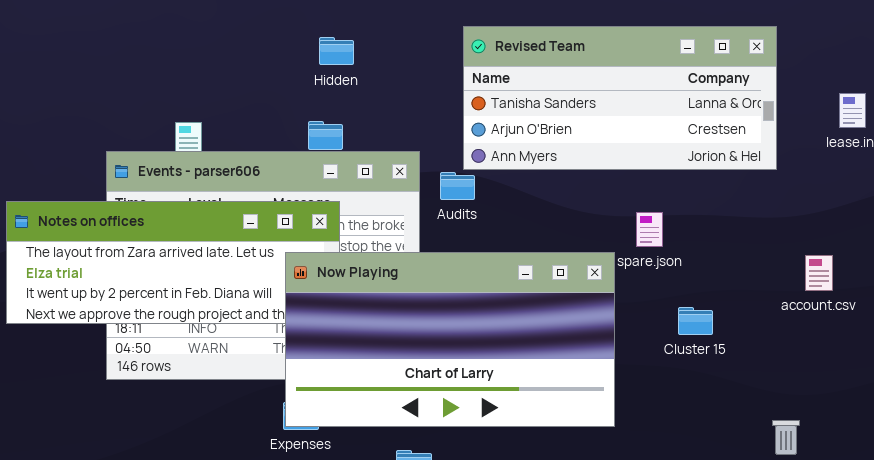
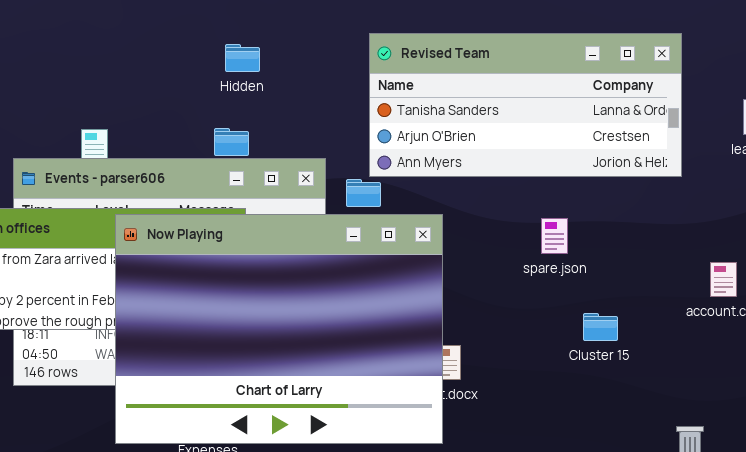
Now Playing: [285,252,615,427] -> [115,214,443,444], moved, resized

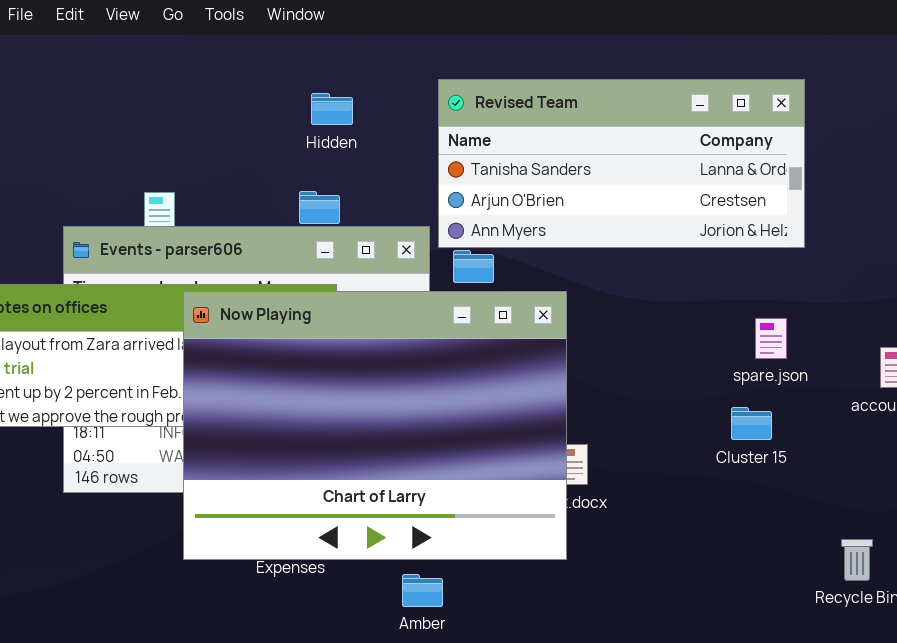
Revised Team: [369,33,682,177] -> [438,79,805,248], moved
spare.json: [541,218,568,254] -> [755,318,787,359], moved

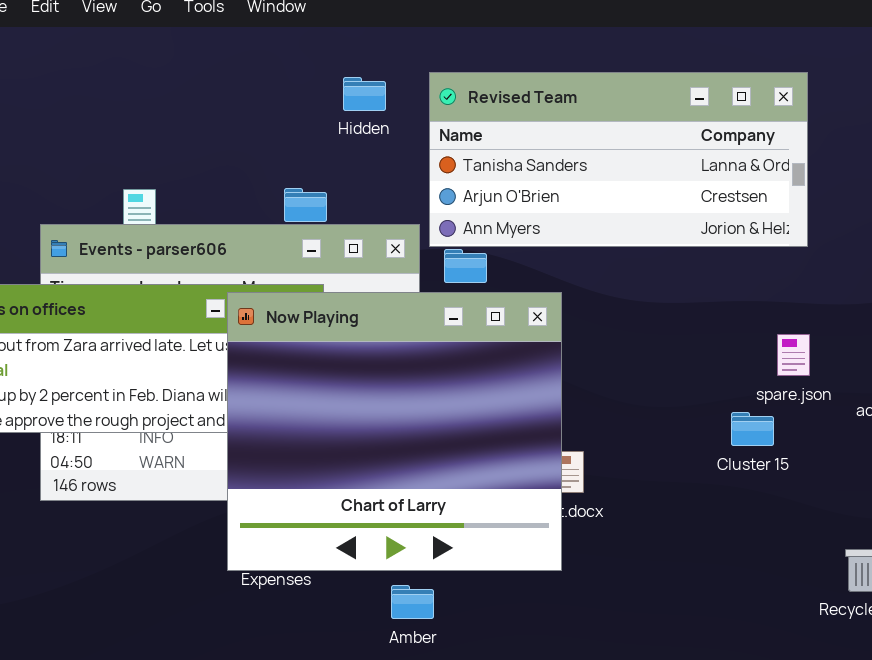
Hidden: [311,93,353,125] -> [343,77,386,111], moved
Now Playing: [183,291,567,560] -> [227,292,562,571], resized
spare.json: [755,318,787,359] -> [777,334,810,376], moved

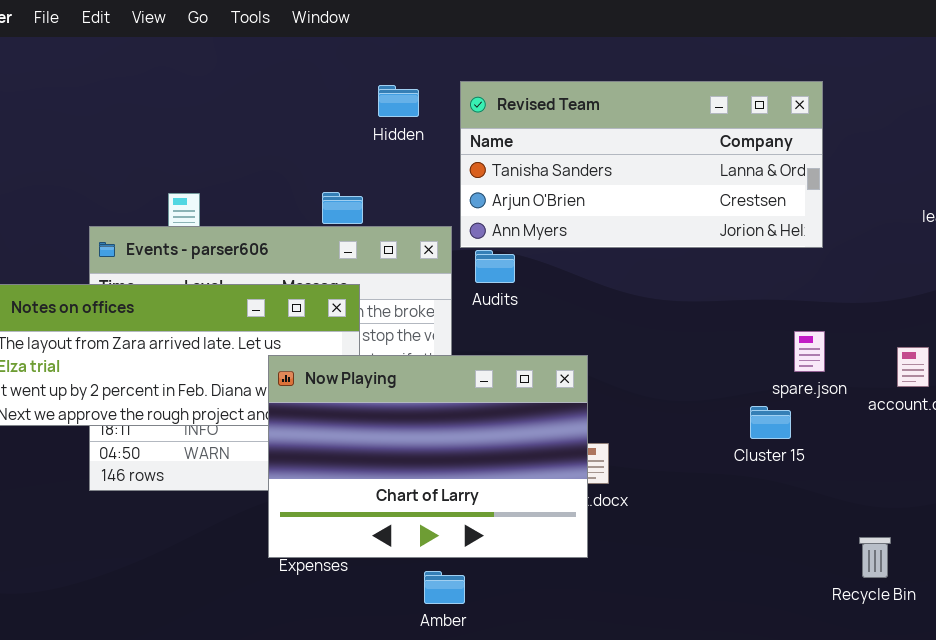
Now Playing: [227,292,562,571] -> [268,355,588,558], resized

